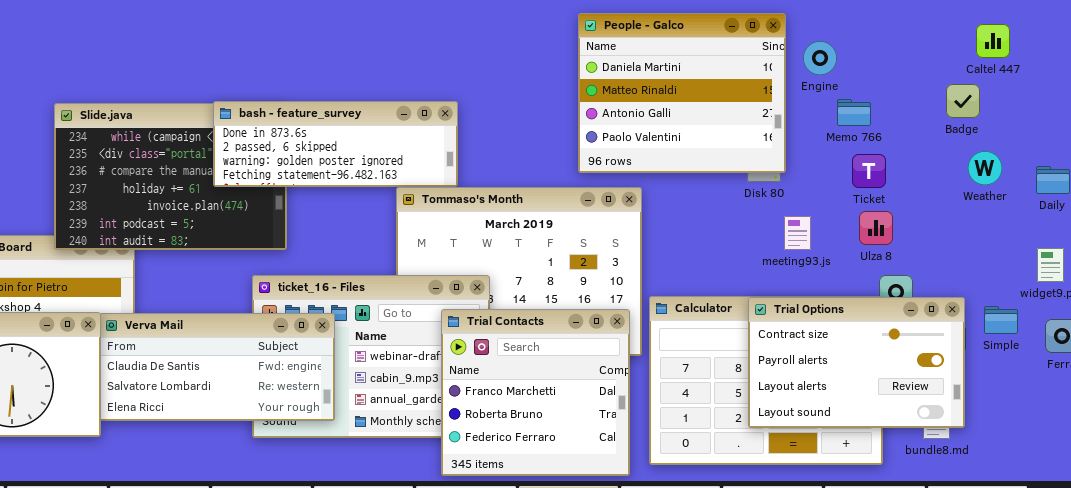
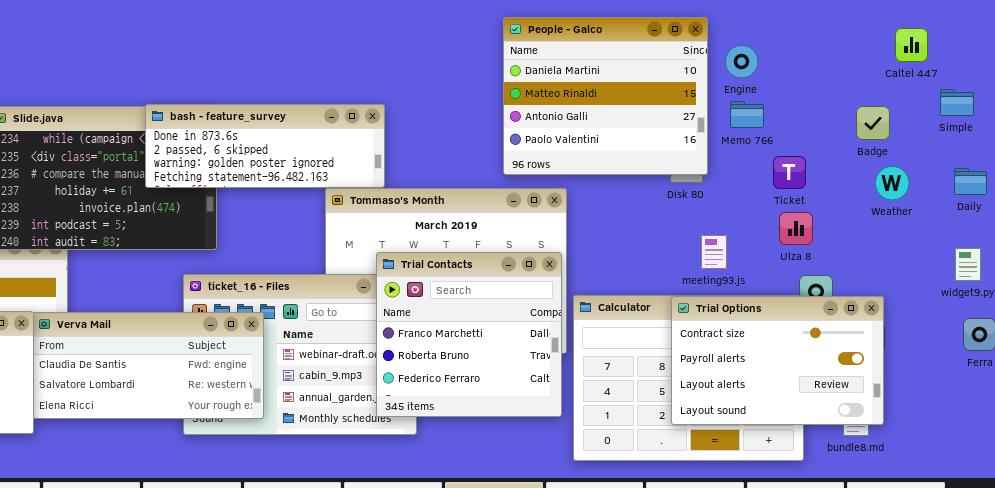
Badge: [946,84,980,118] -> [856,106,890,140], moved
Memo 766: [837,99,871,126] -> [730,101,764,128], moved
Weather: [968,151,1002,185] -> [875,166,909,200], moved
meeting93.js: [784,216,811,250] -> [701,235,727,269], moved
Simple: [984,306,1018,334] -> [940,89,974,116], moved
Trial Contacts: [441,309,630,476] -> [376,252,562,417], moved

